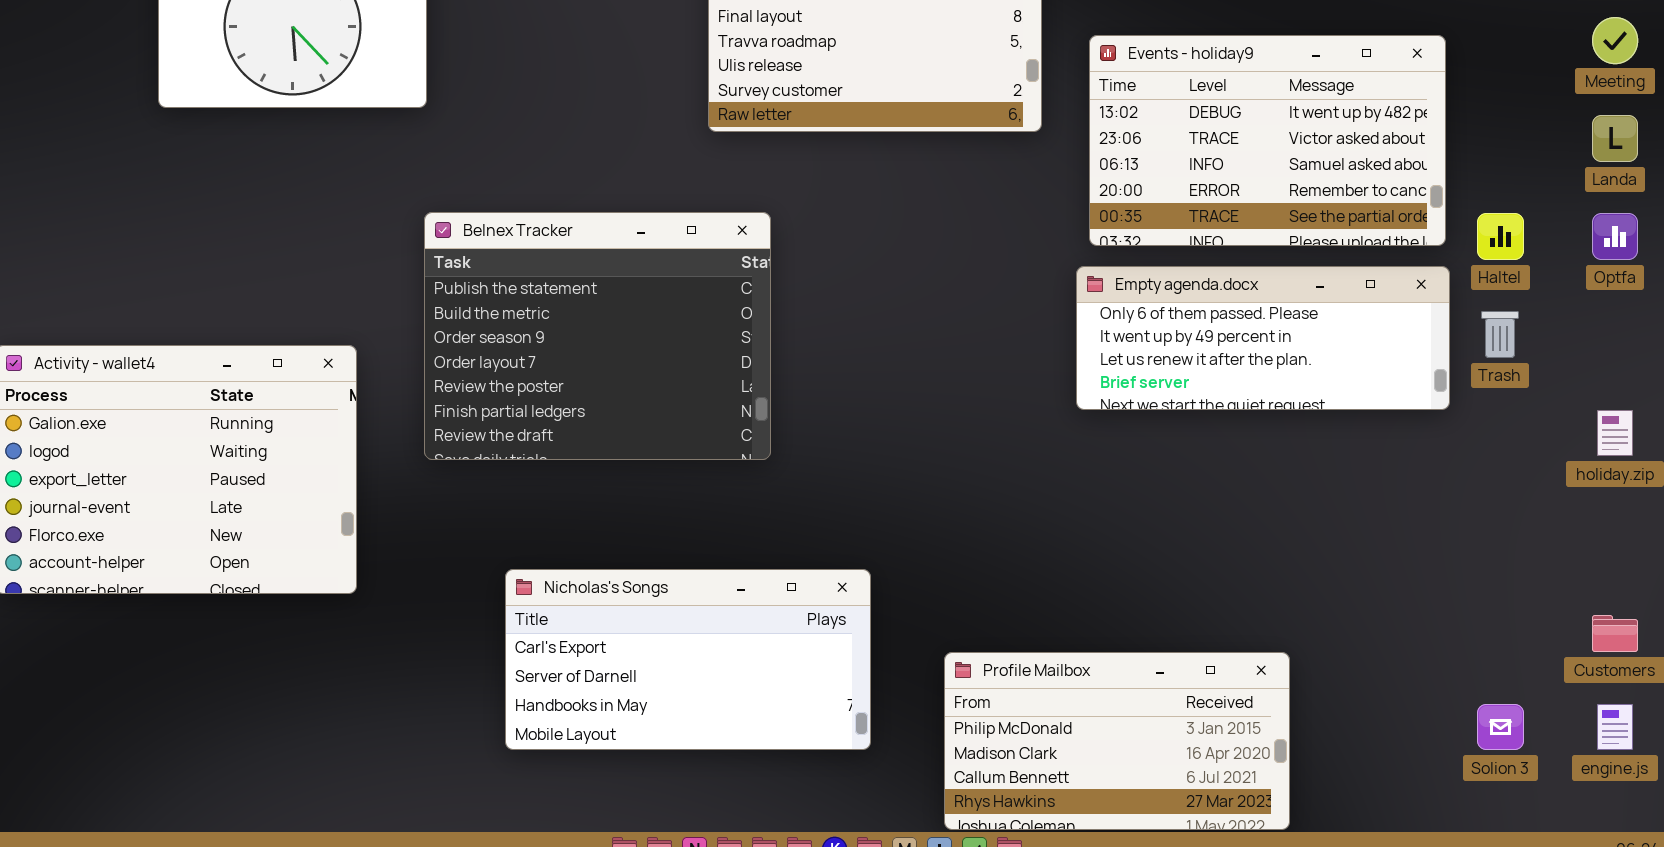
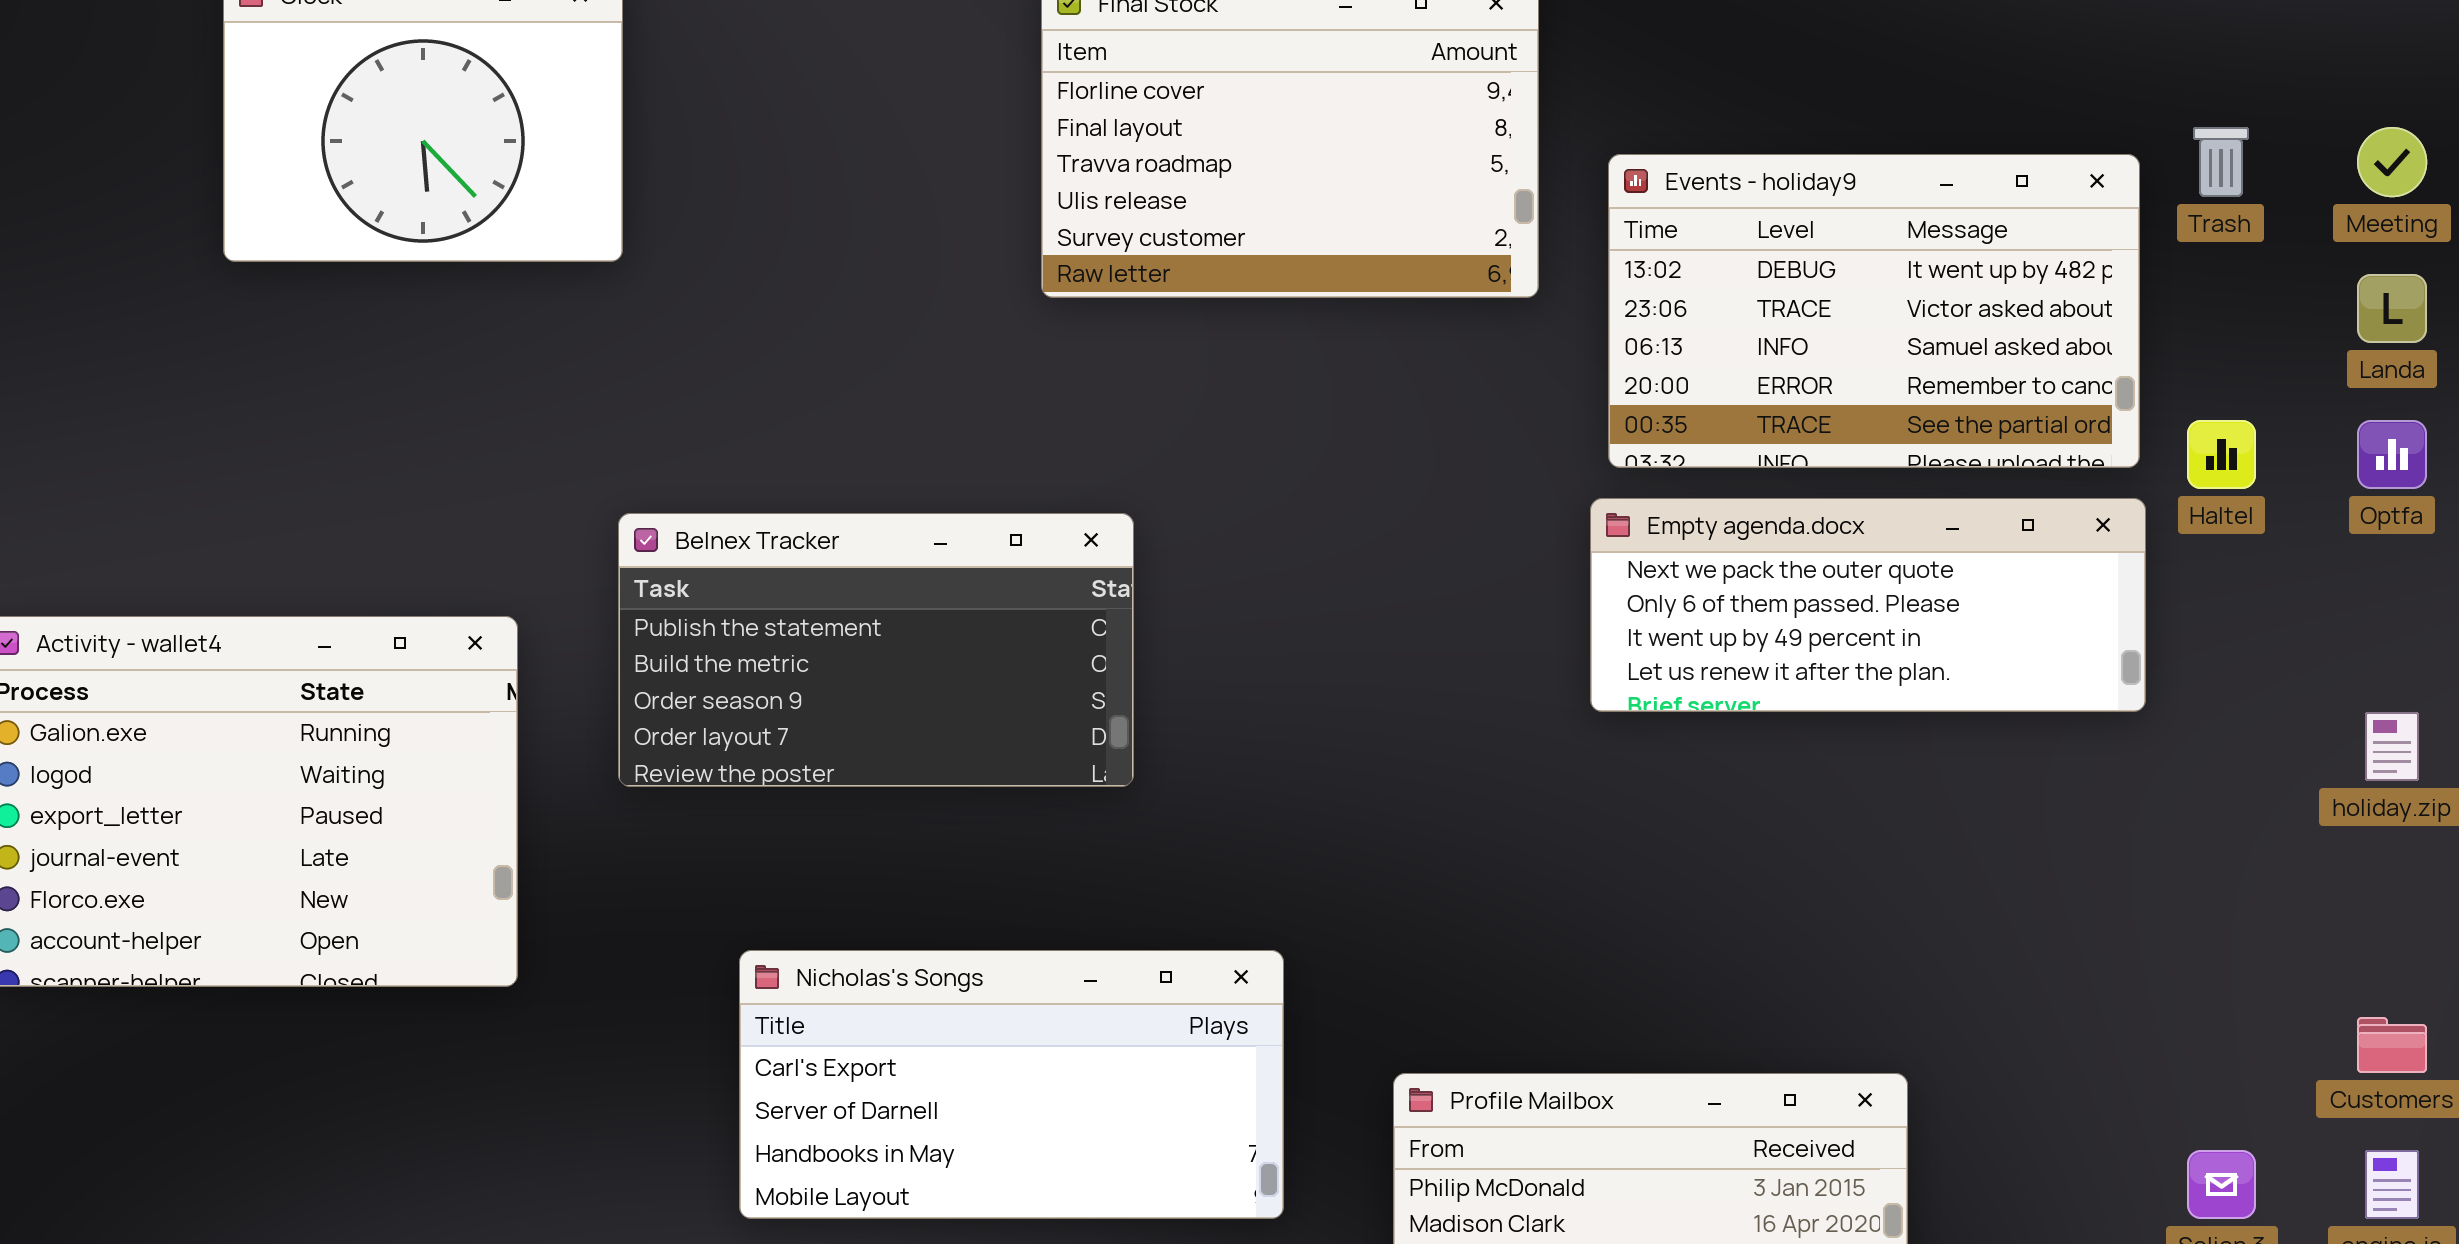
Belnex Tracker: [424,212,771,460] -> [618,513,1134,787], resized
Empty agenda.docx: [1076,266,1450,410] -> [1590,498,2146,712], scrolled up 1 row
Trash: [1481,311,1519,358] -> [2193,127,2249,197], moved

